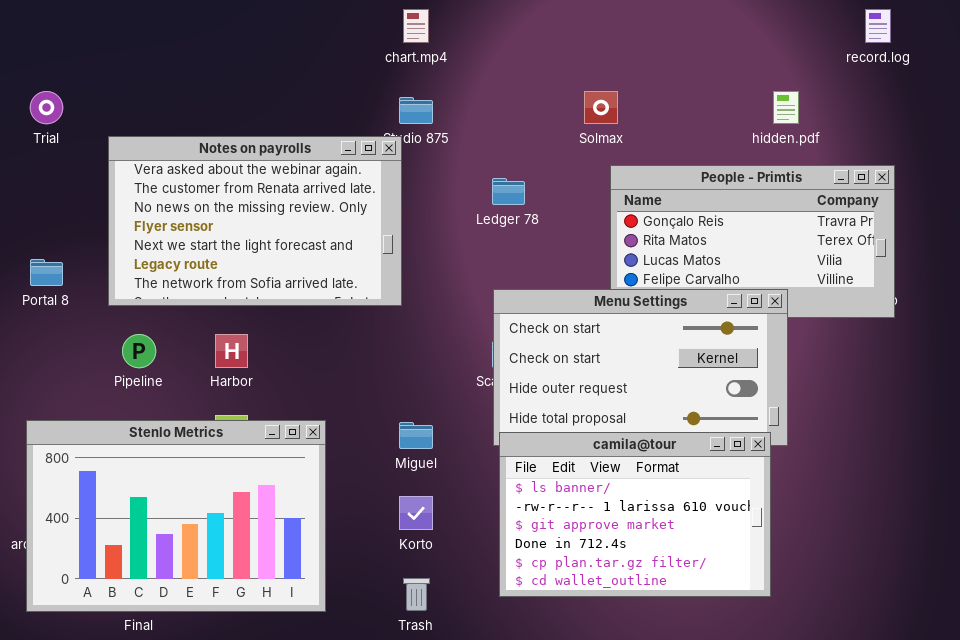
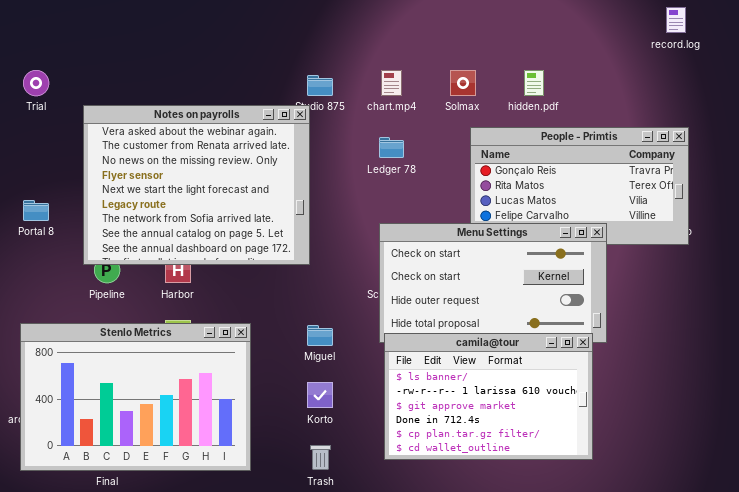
chart.mp4: [403,9,429,43] -> [381,70,402,96], moved
hidden.pdf: [773,91,799,124] -> [524,70,544,96], moved
Notes on payrolls: [108,136,402,306] -> [83,105,310,265], resized

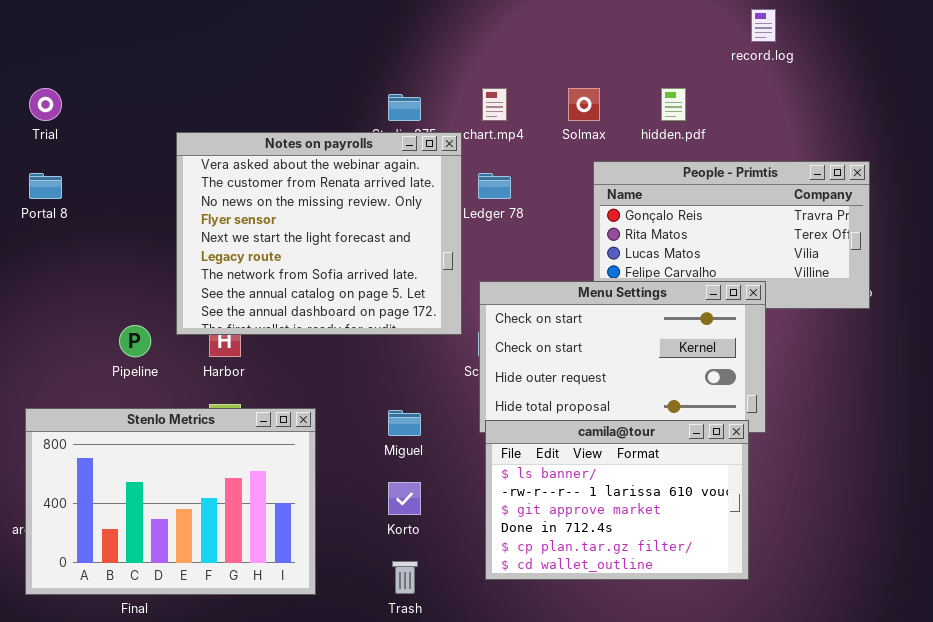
record.log: [666,7,686,33] -> [751,9,776,42], moved
Notes on payrolls: [83,105,310,265] -> [176,132,462,335], moved
Portal 8: [23,200,49,221] -> [29,173,62,199], moved

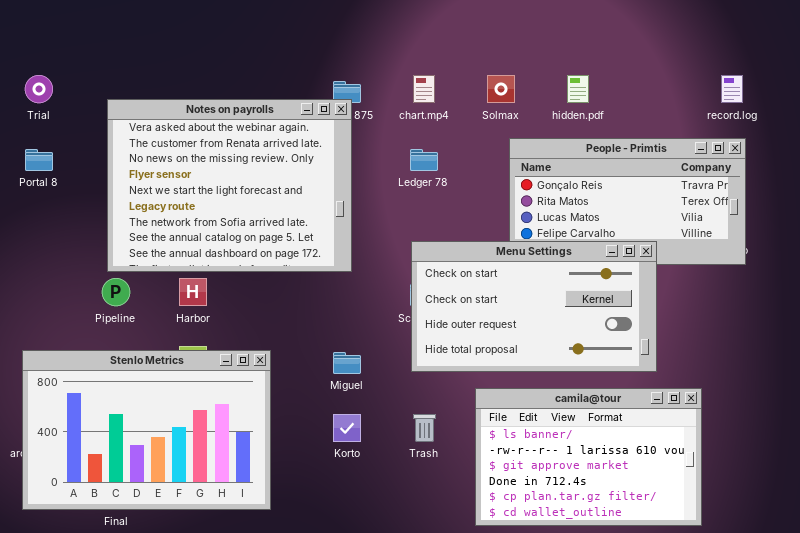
record.log: [751,9,776,42] -> [721,75,743,103], moved
Notes on payrolls: [176,132,462,335] -> [107,99,352,272], moved
camila@tour: [485,420,749,580] -> [475,388,702,526], moved
Trash: [392,561,418,594] -> [413,414,436,442], moved

